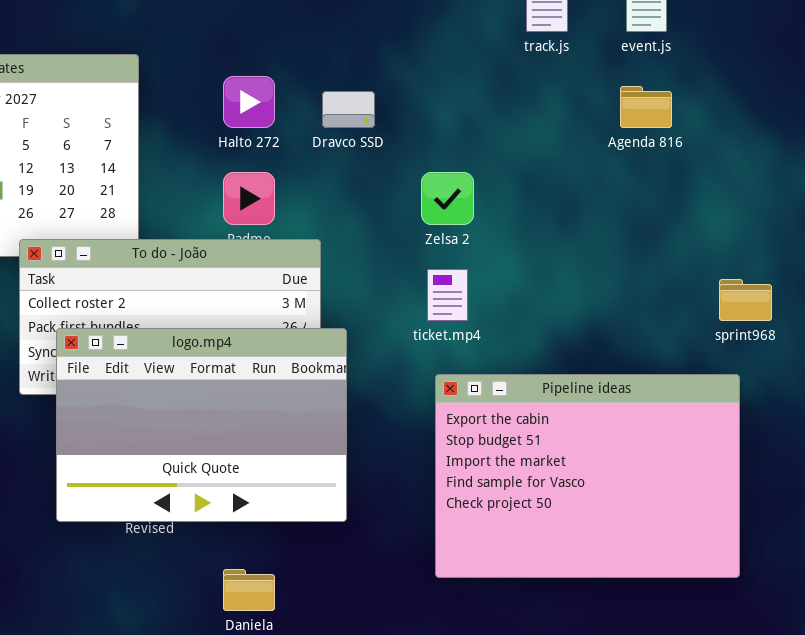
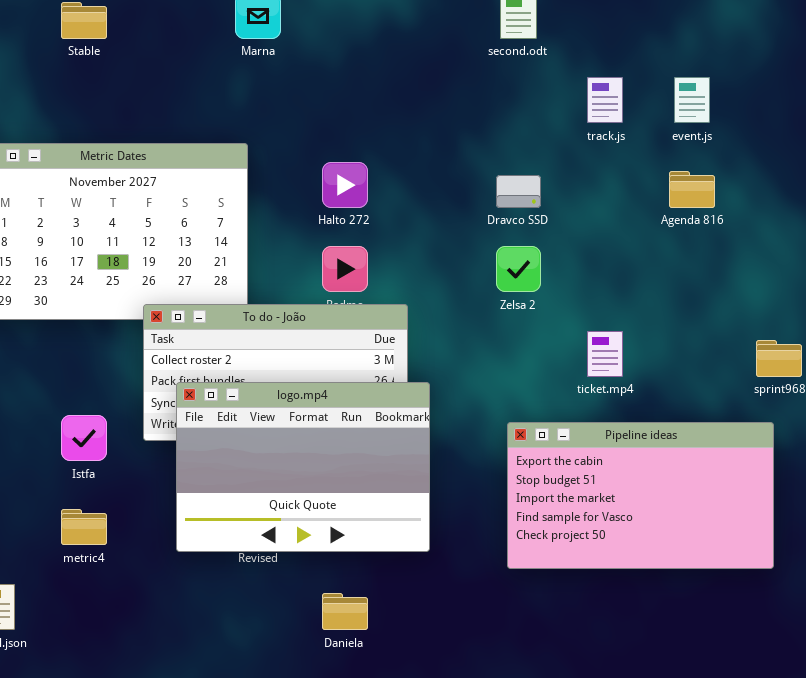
Dravco SSD: [322,91,375,128] -> [496,175,541,208], moved
ticket.mp4: [427,269,468,321] -> [587,331,623,377], moved
Pipeline ideas: [435,374,740,578] -> [507,422,774,569], resized

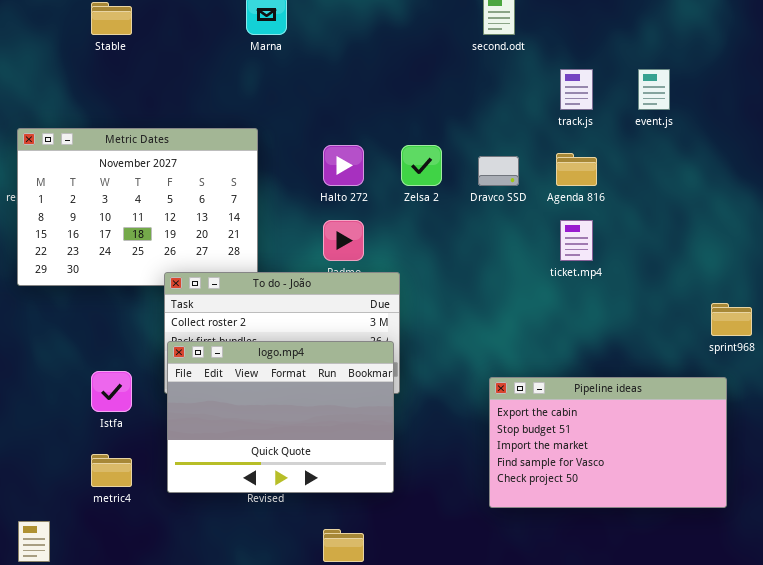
Agenda 816: [669,171,715,208] -> [556,153,597,186], moved
Zelsa 2: [496,246,541,292] -> [401,145,442,186], moved
ticket.mp4: [587,331,623,377] -> [560,220,593,261], moved
logo.mp4: [176,382,430,552] -> [167,341,394,493], moved

